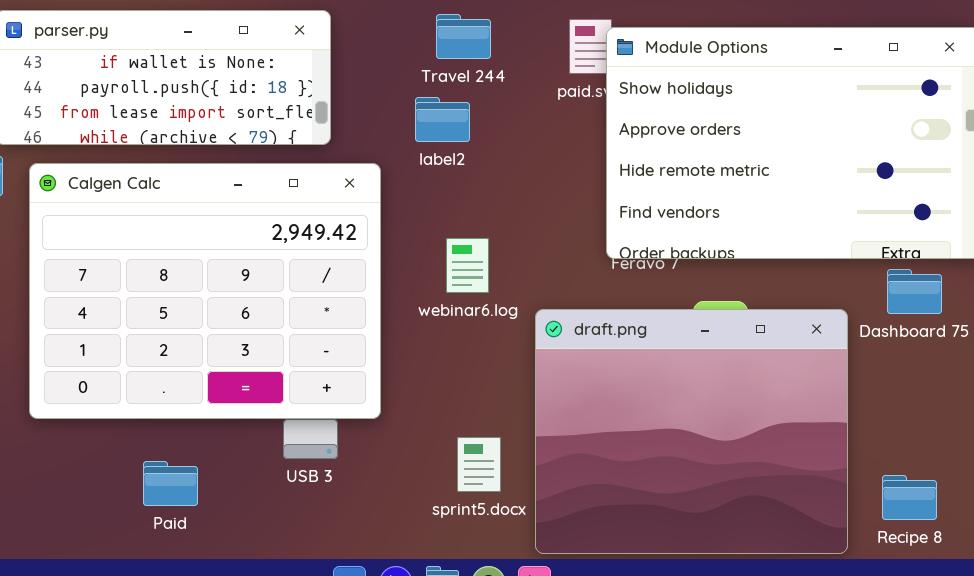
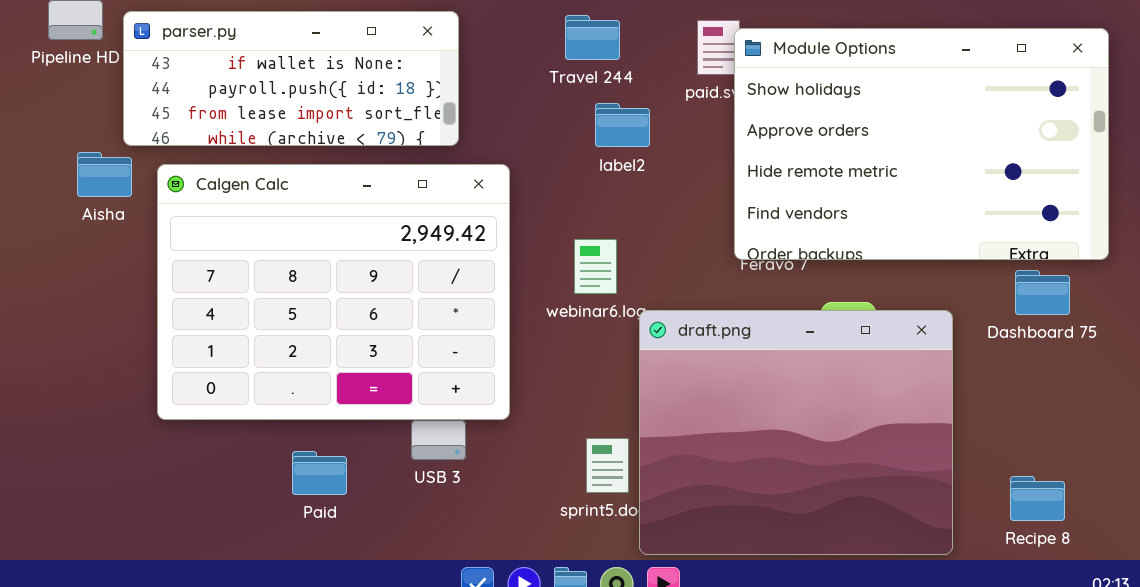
label2: [415,97,470,142] -> [595,103,650,147], moved
draft.png: [535,309,848,554] -> [639,310,953,555], moved
Paid: [143,461,198,506] -> [292,451,347,495], moved

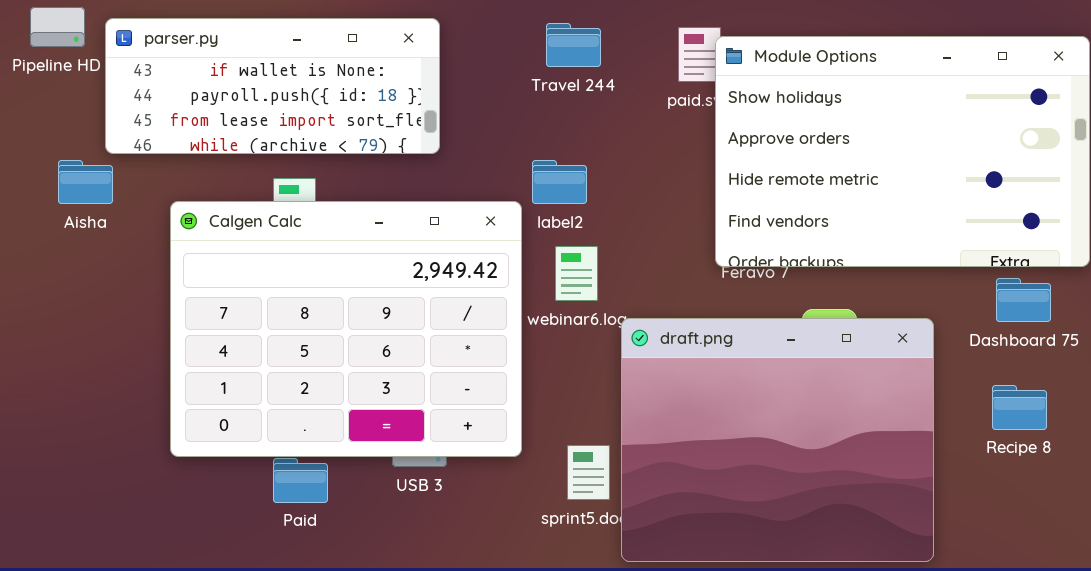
label2: [595,103,650,147] -> [532,160,587,204], moved
Calgen Calc: [157,164,510,420] -> [170,201,522,457], moved
Recipe 8: [1010,476,1065,521] -> [992,385,1047,430], moved

